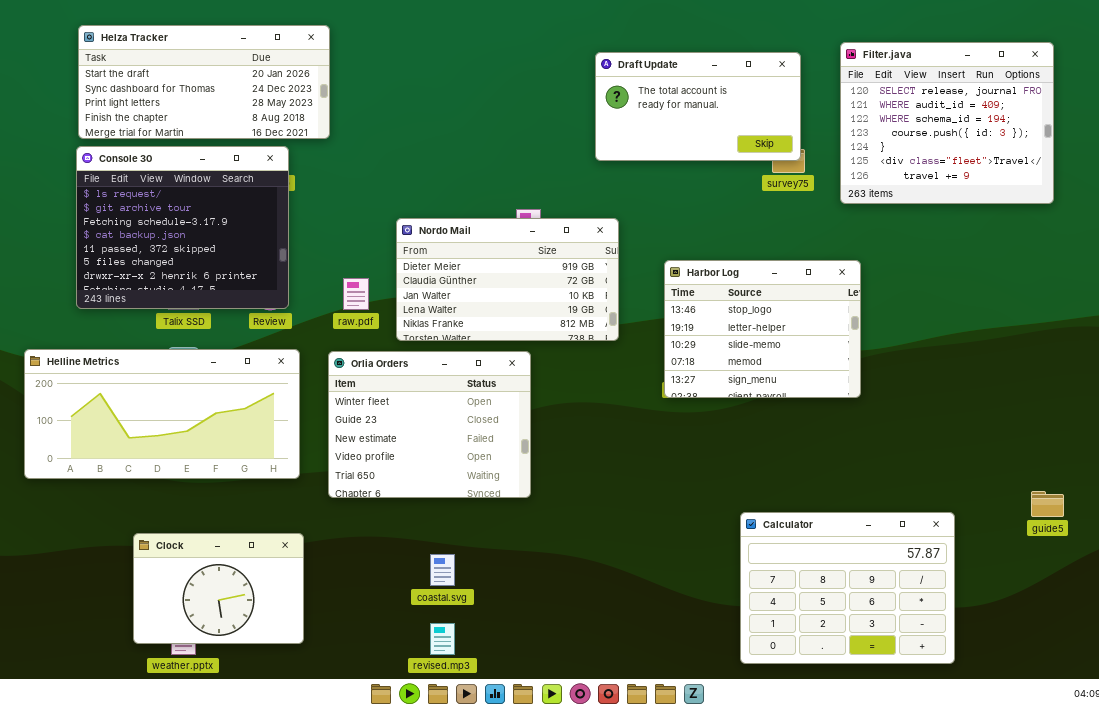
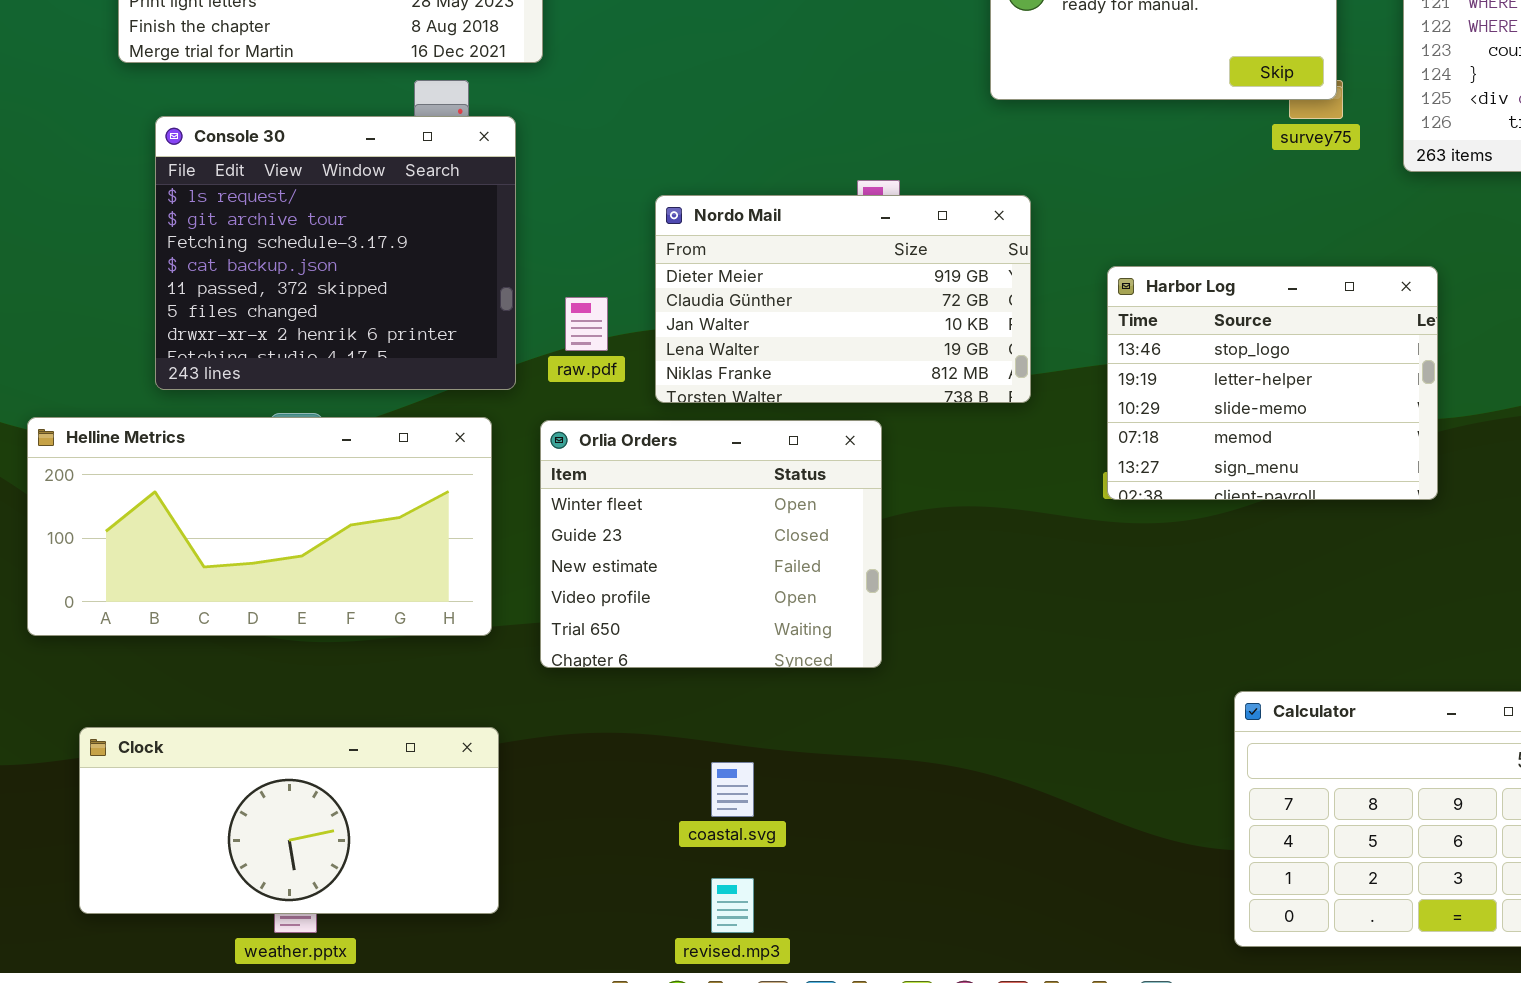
Console 30: [76,146,289,309] -> [155,116,516,390], moved
Clock: [133,533,304,644] -> [79,727,499,914], resized

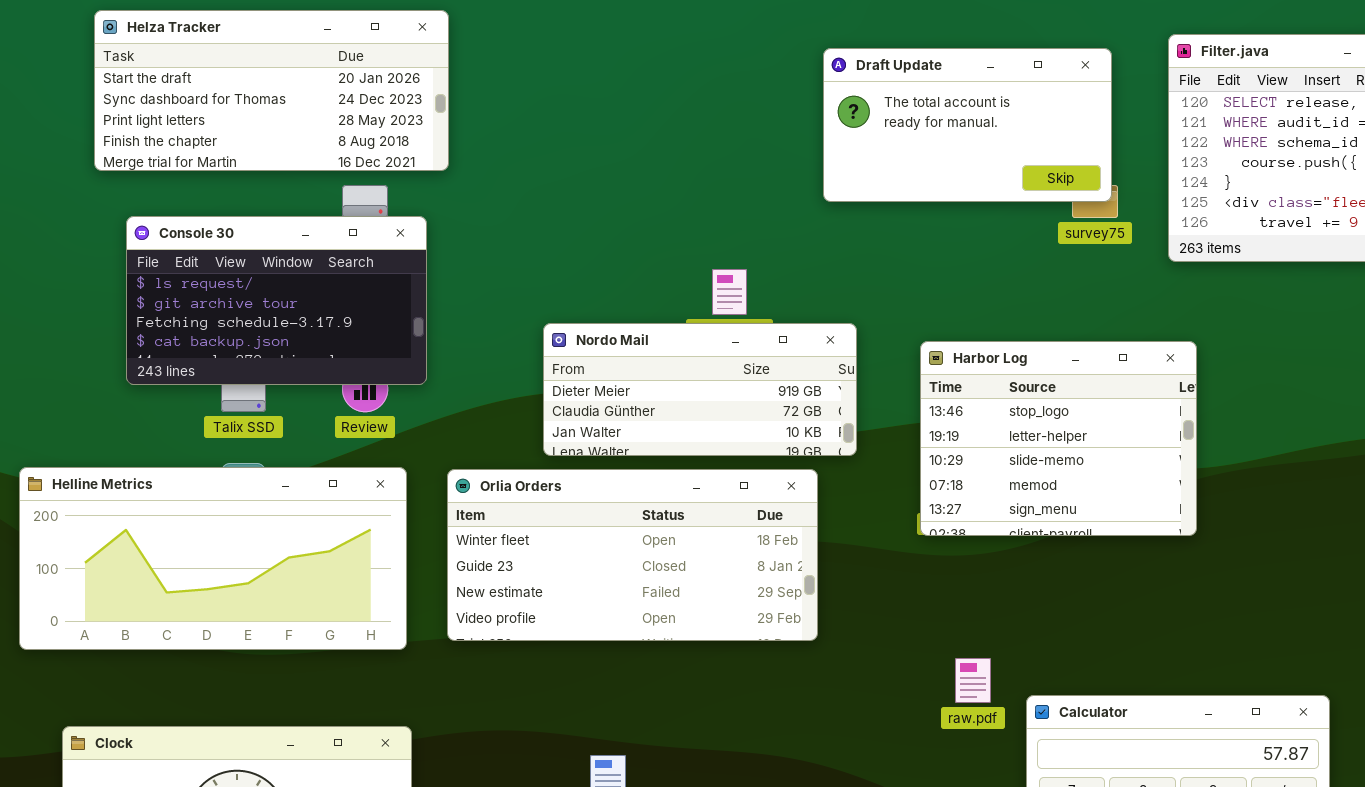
Console 30: [155,116,516,390] -> [126,216,427,385], resized
Nordo Mail: [655,195,1031,403] -> [543,323,857,456], resized
raw.pdf: [565,297,608,351] -> [955,658,991,703], moved
Orlia Orders: [540,420,882,668] -> [447,469,818,641], resized

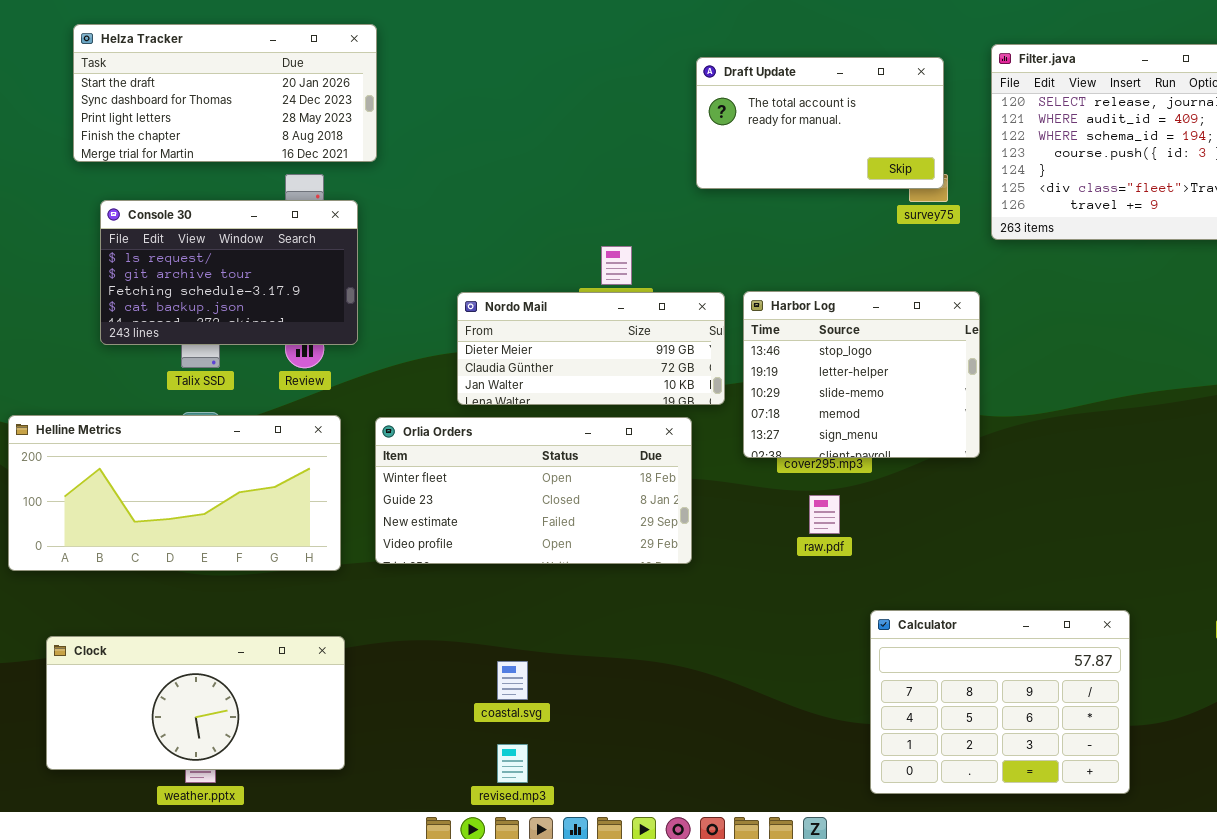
Harbor Log: [920,341,1197,536] -> [743,291,980,458], moved
raw.pdf: [955,658,991,703] -> [809,495,840,534], moved

